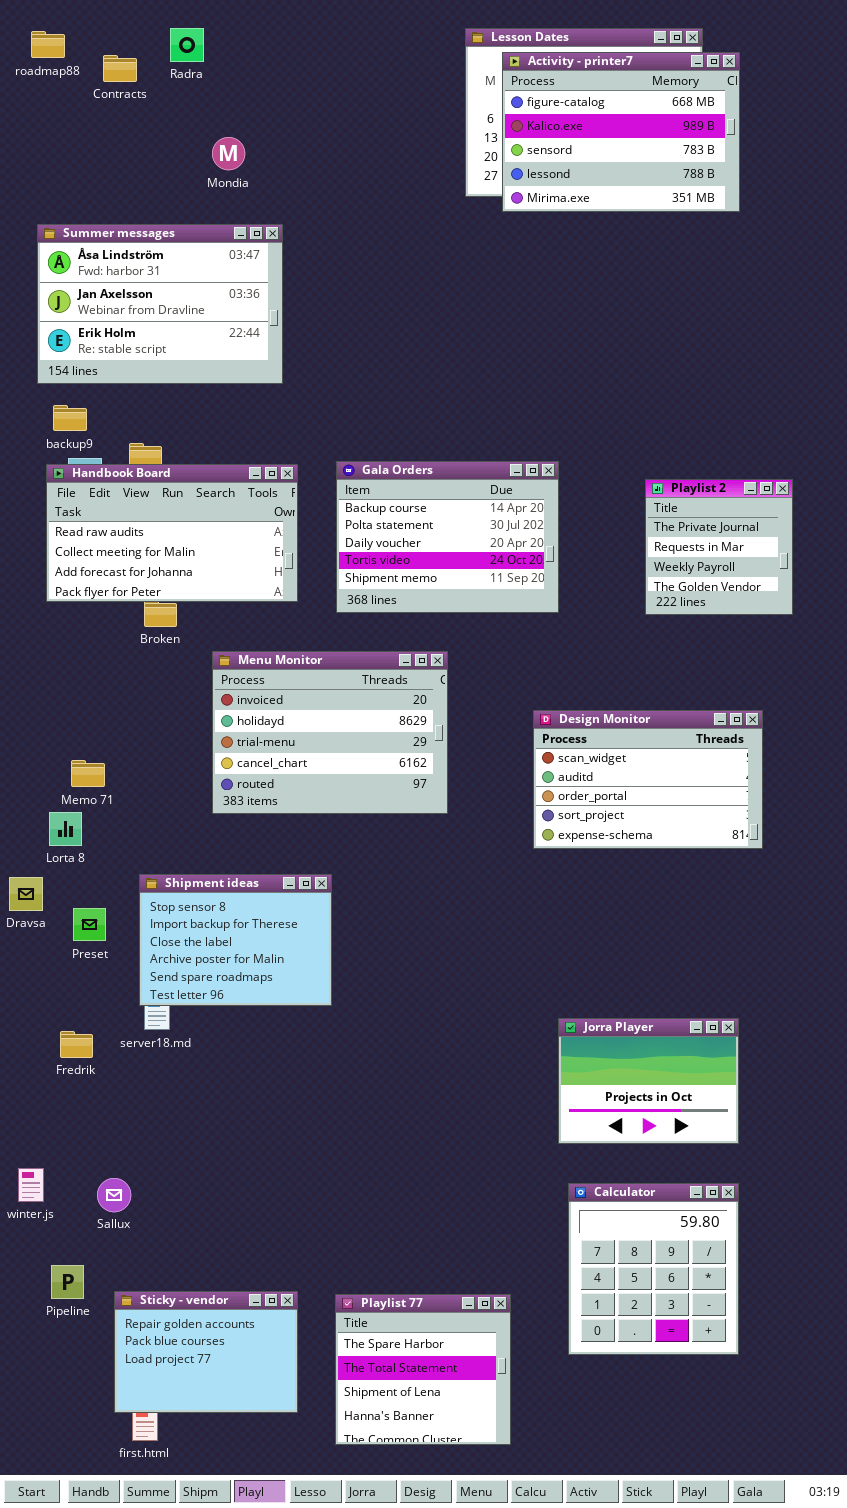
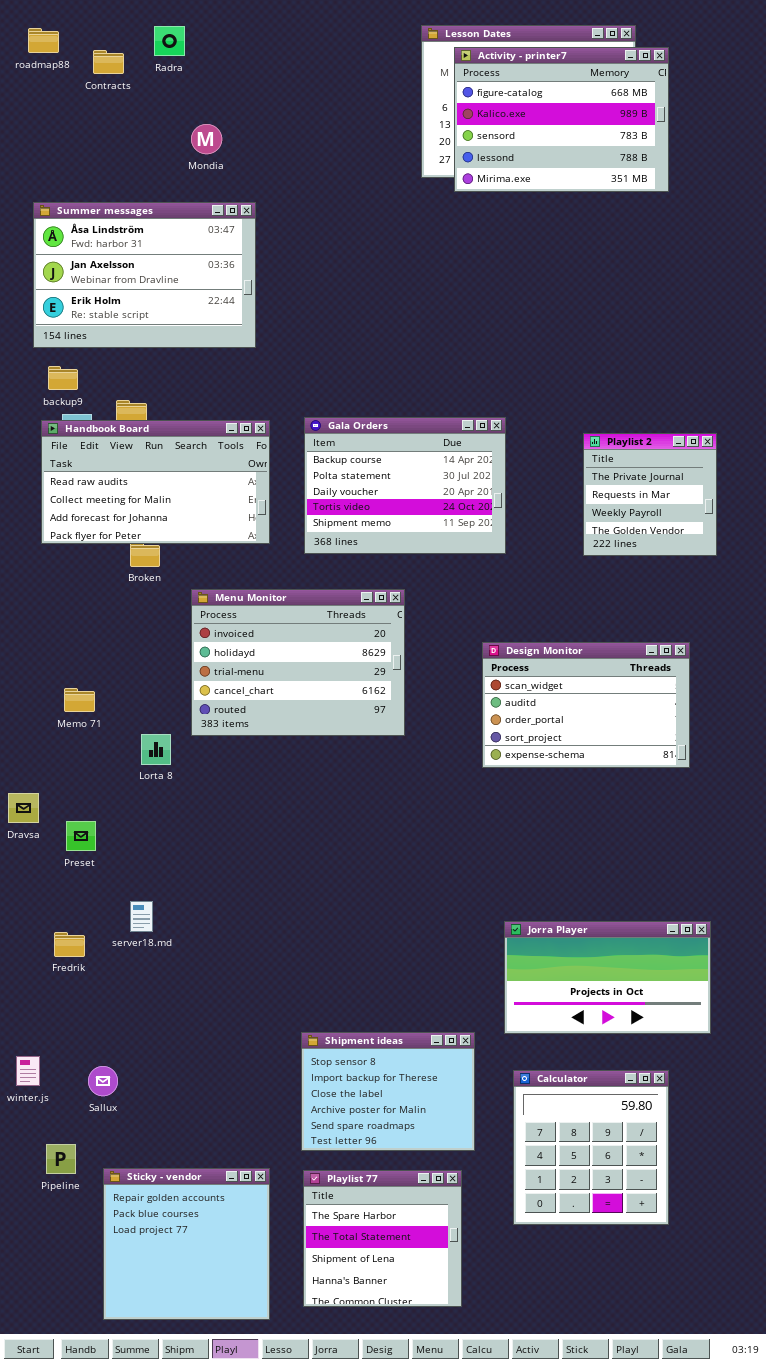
Lorta 8: [49,812,82,846] -> [141,734,171,765], moved
Shipment ideas: [139,874,332,1006] -> [301,1032,475,1151], moved
Jorra Player: [558,1018,739,1144] -> [504,921,711,1034], resized
Sticky - vendor: [114,1291,298,1413] -> [103,1168,270,1320], resized

